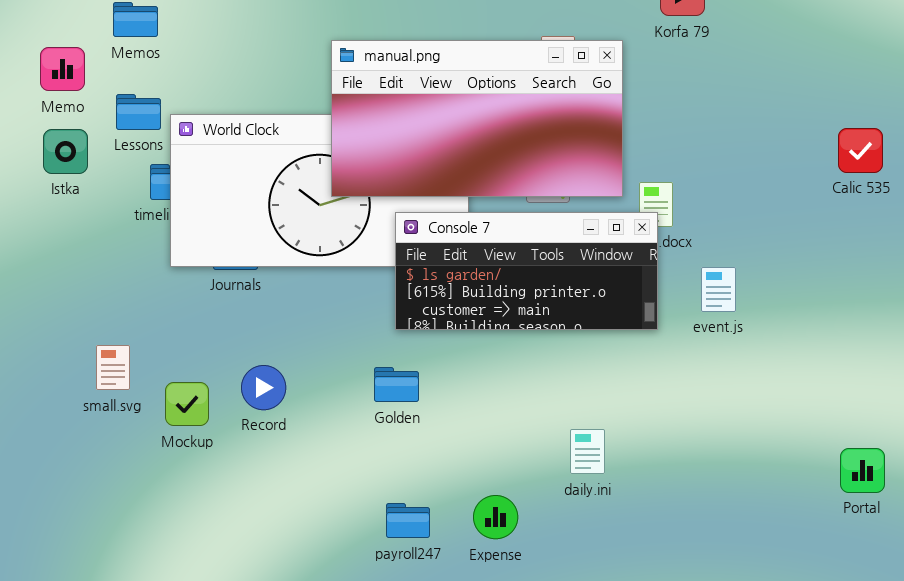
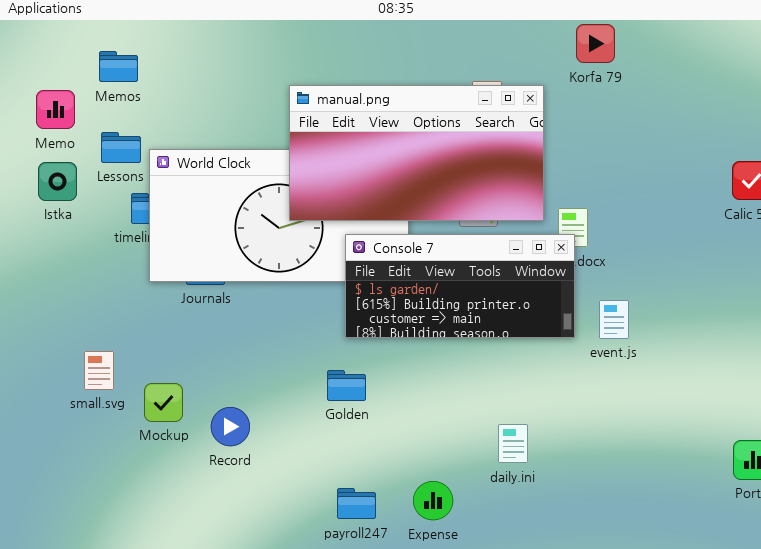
event.js: [701,267,736,312] -> [599,300,629,339], moved
Record: [241,365,286,410] -> [211,407,250,446], moved

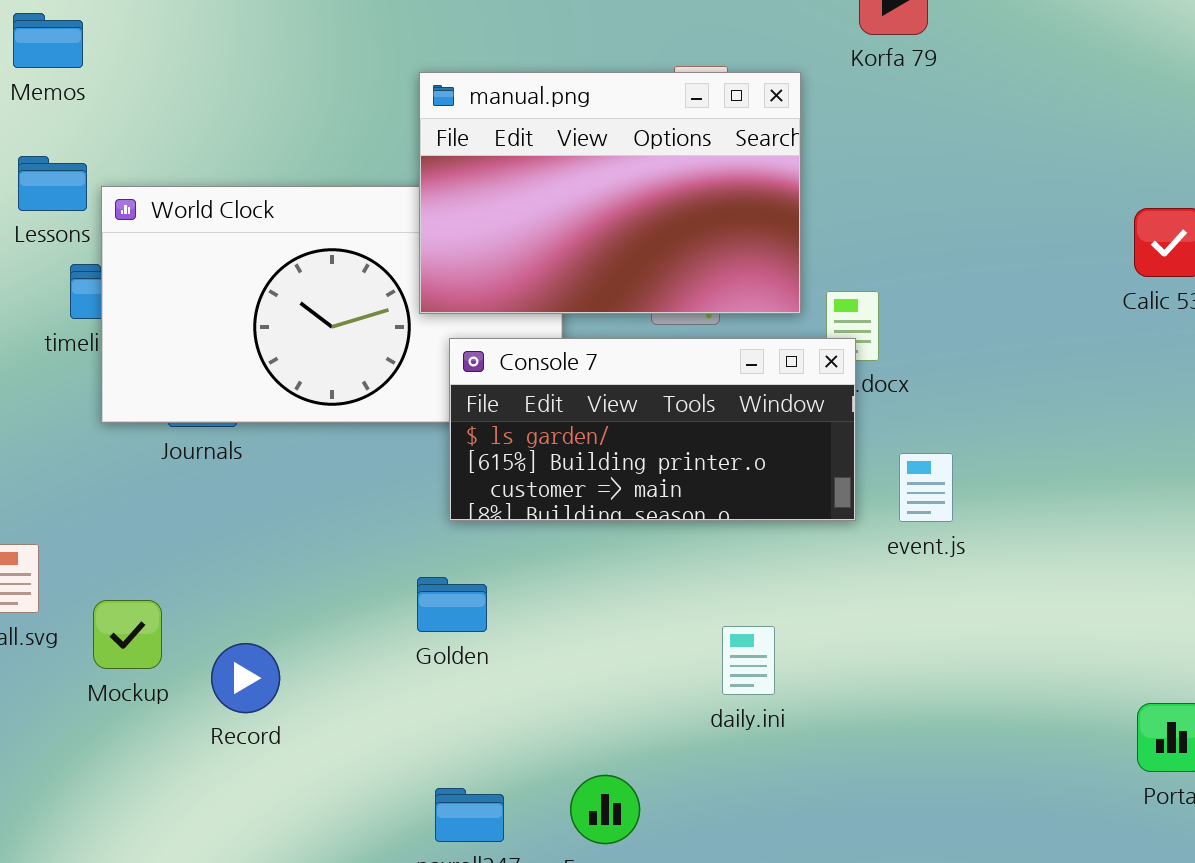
manual.png: [289,85,544,221] -> [419,72,801,314], resized
daily.ini: [498,424,528,463] -> [722,626,775,695], moved

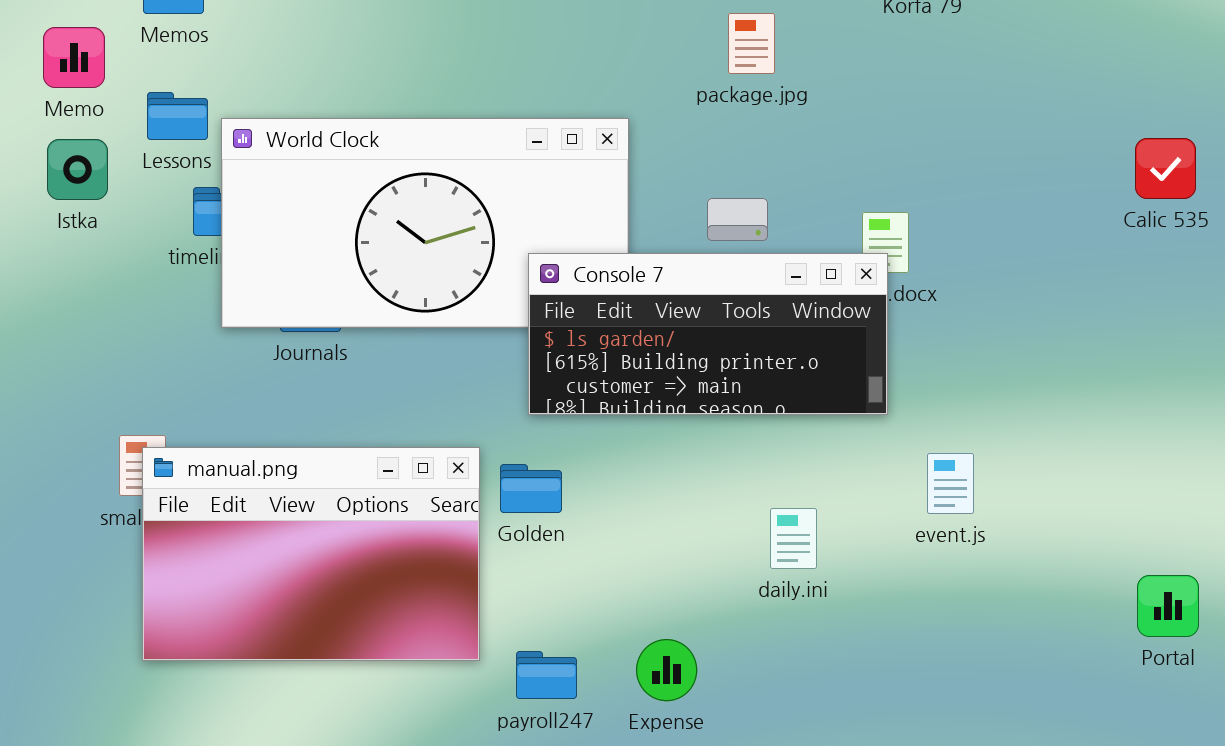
manual.png: [419,72,801,314] -> [142,447,480,661], moved
event.js: [899,453,953,522] -> [927,453,974,514], moved

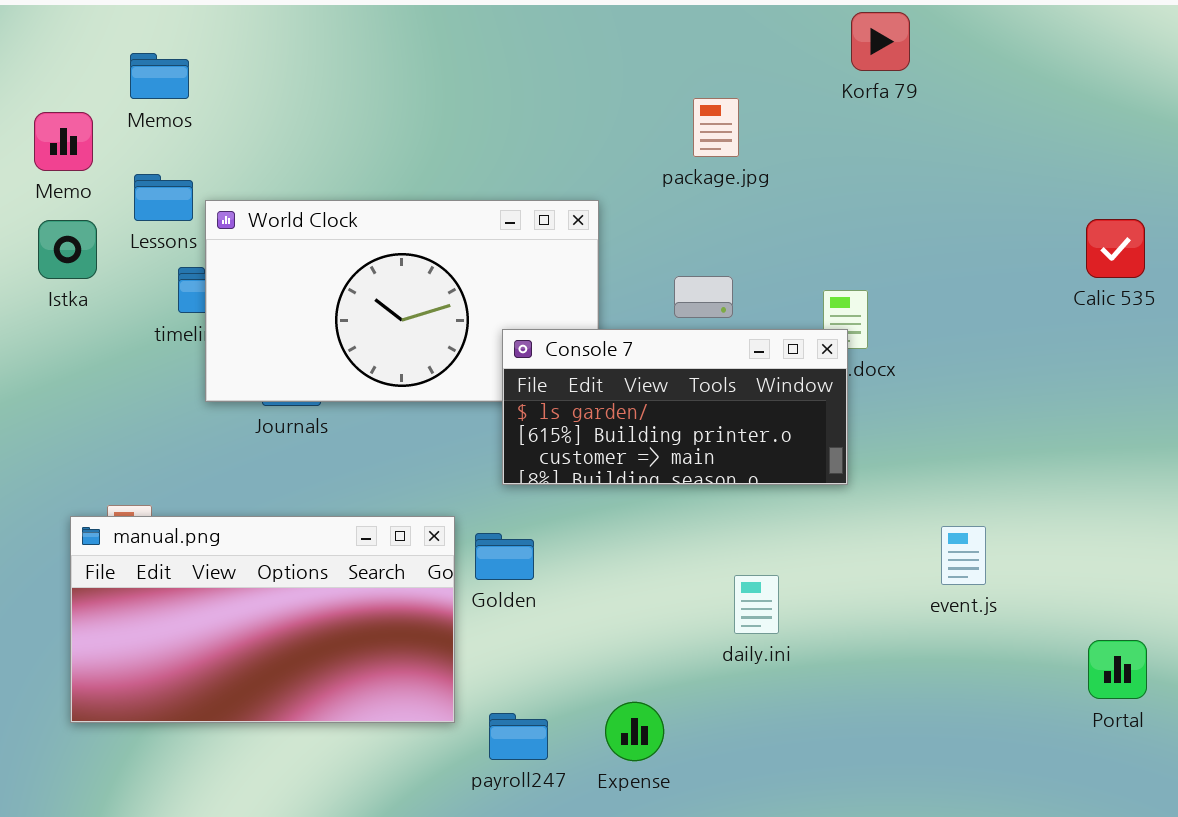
manual.png: [142,447,480,661] -> [70,516,455,723], resized
event.js: [927,453,974,514] -> [941,526,986,585], moved

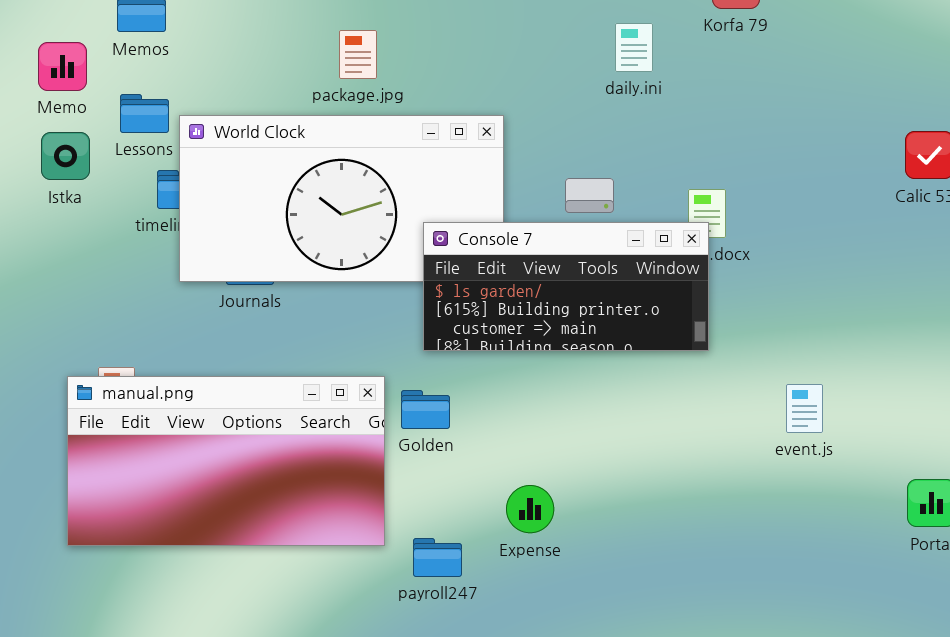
package.jpg: [693,98,739,157] -> [339,30,377,79], moved
daily.ini: [734,575,779,634] -> [615,23,653,72], moved
Expense: [605,702,664,761] -> [506,485,554,533], moved

